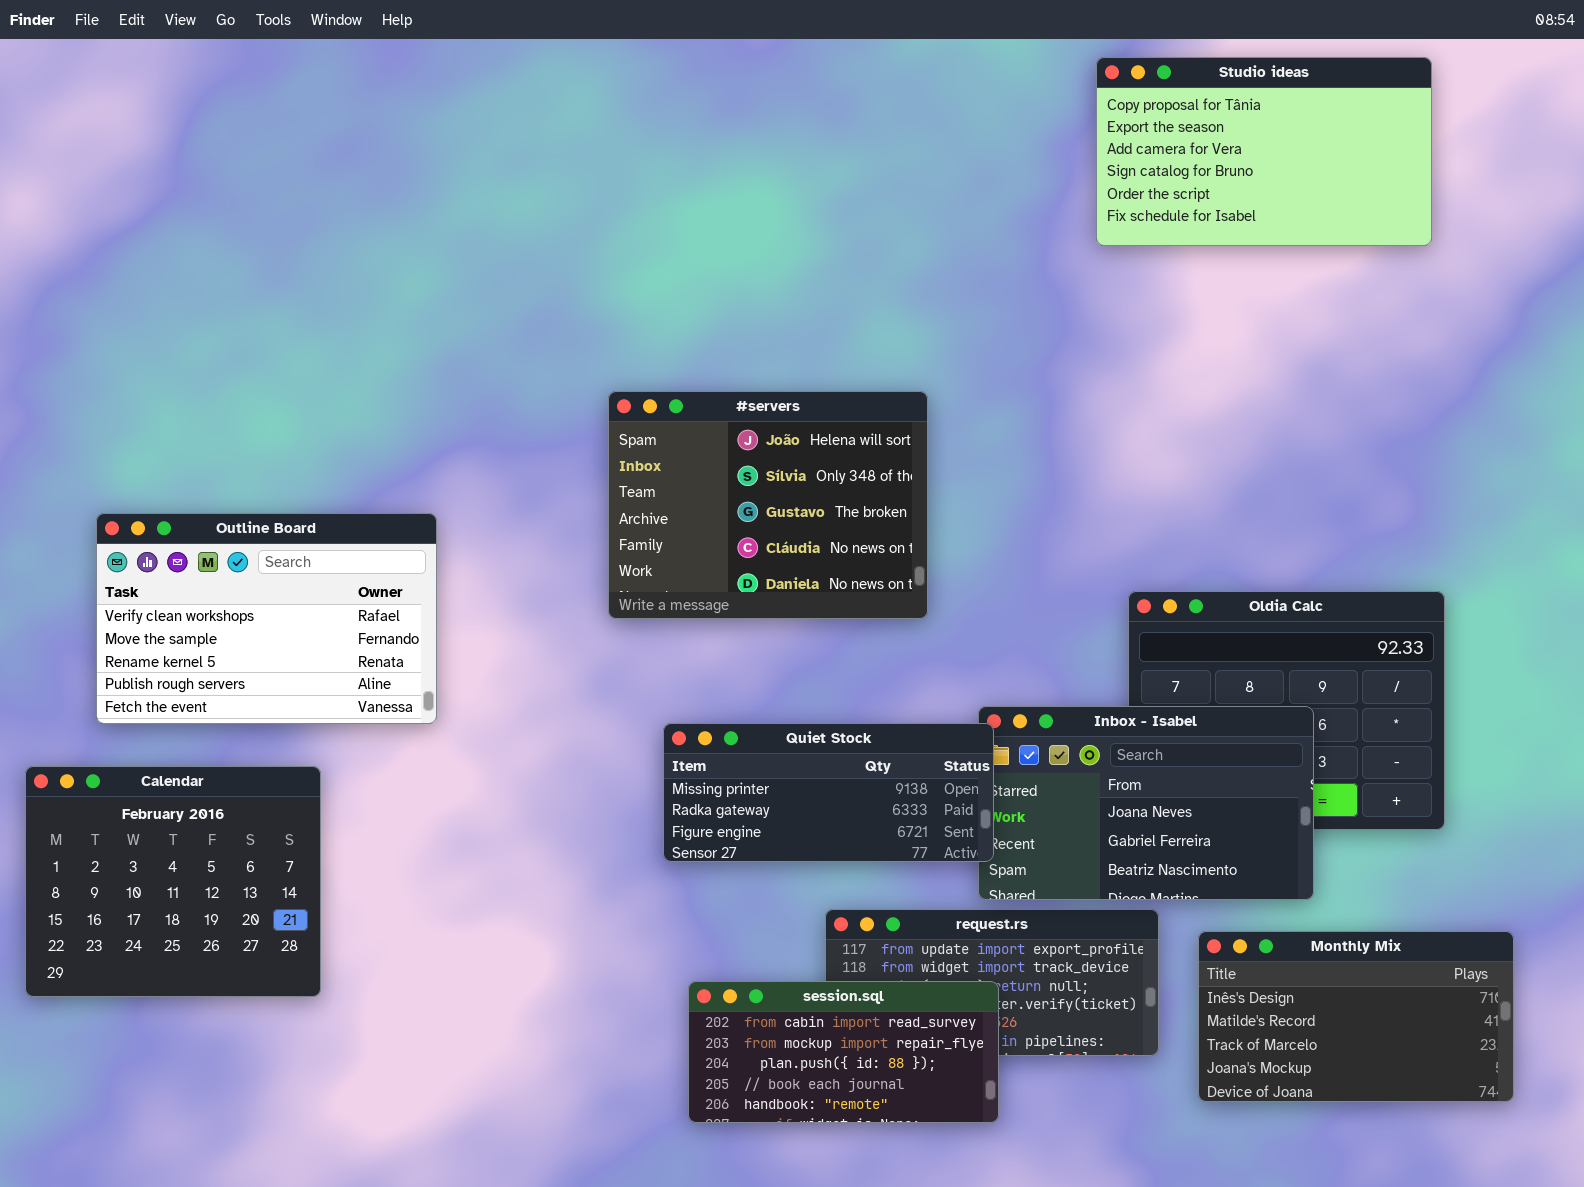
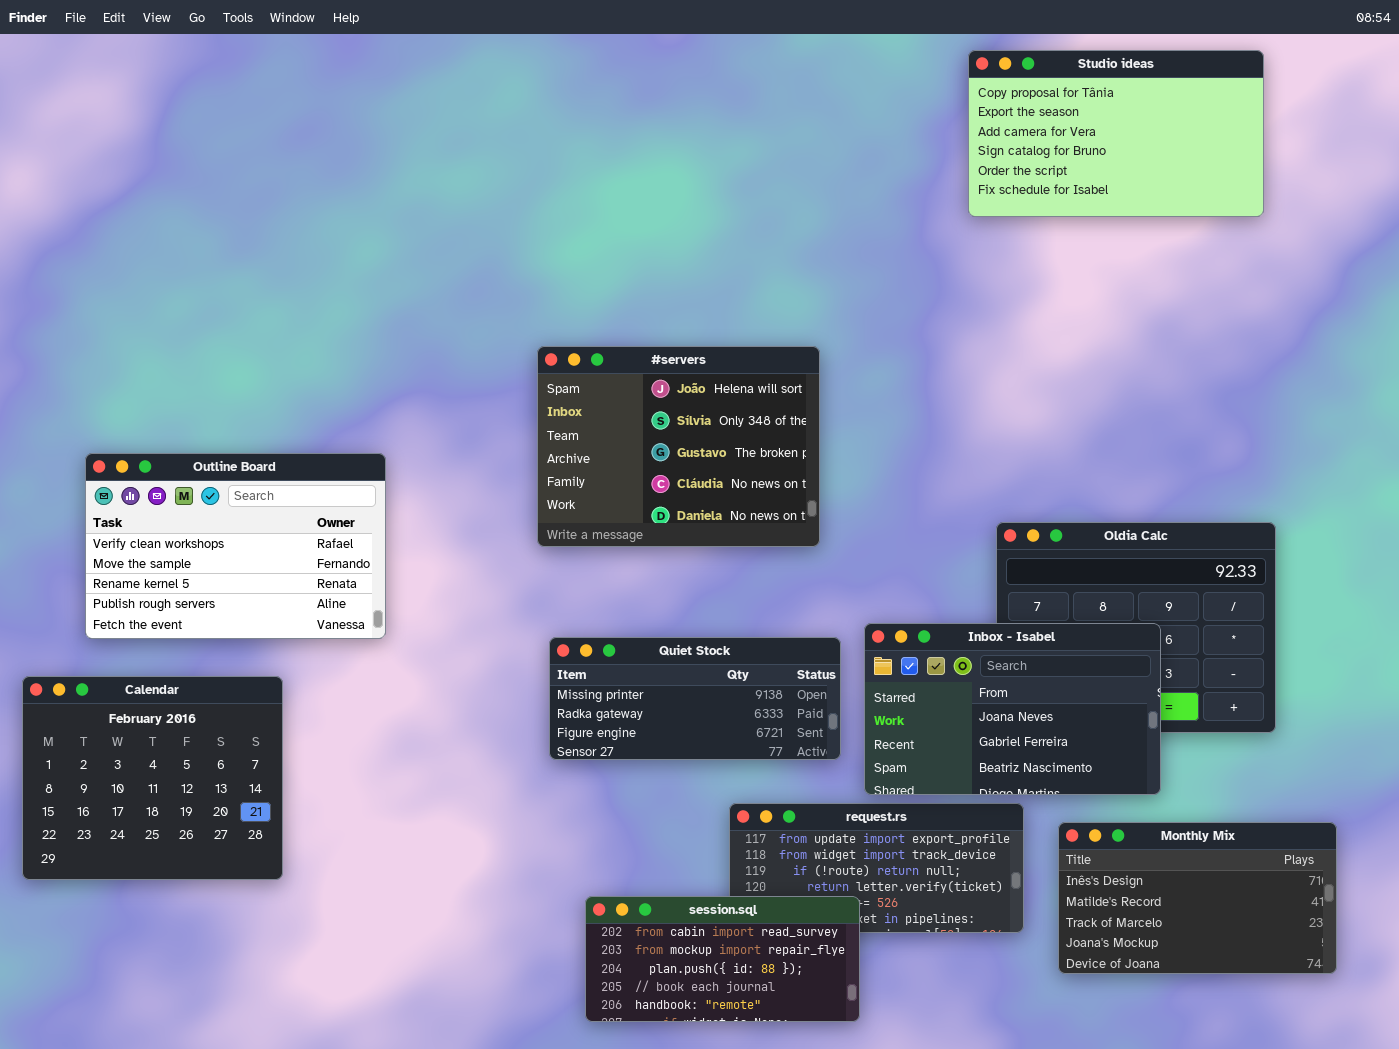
Quiet Stock: [663,723,994,862] -> [549,637,841,760], moved
session.sql: [688,981,999,1123] -> [585,896,860,1022], moved

